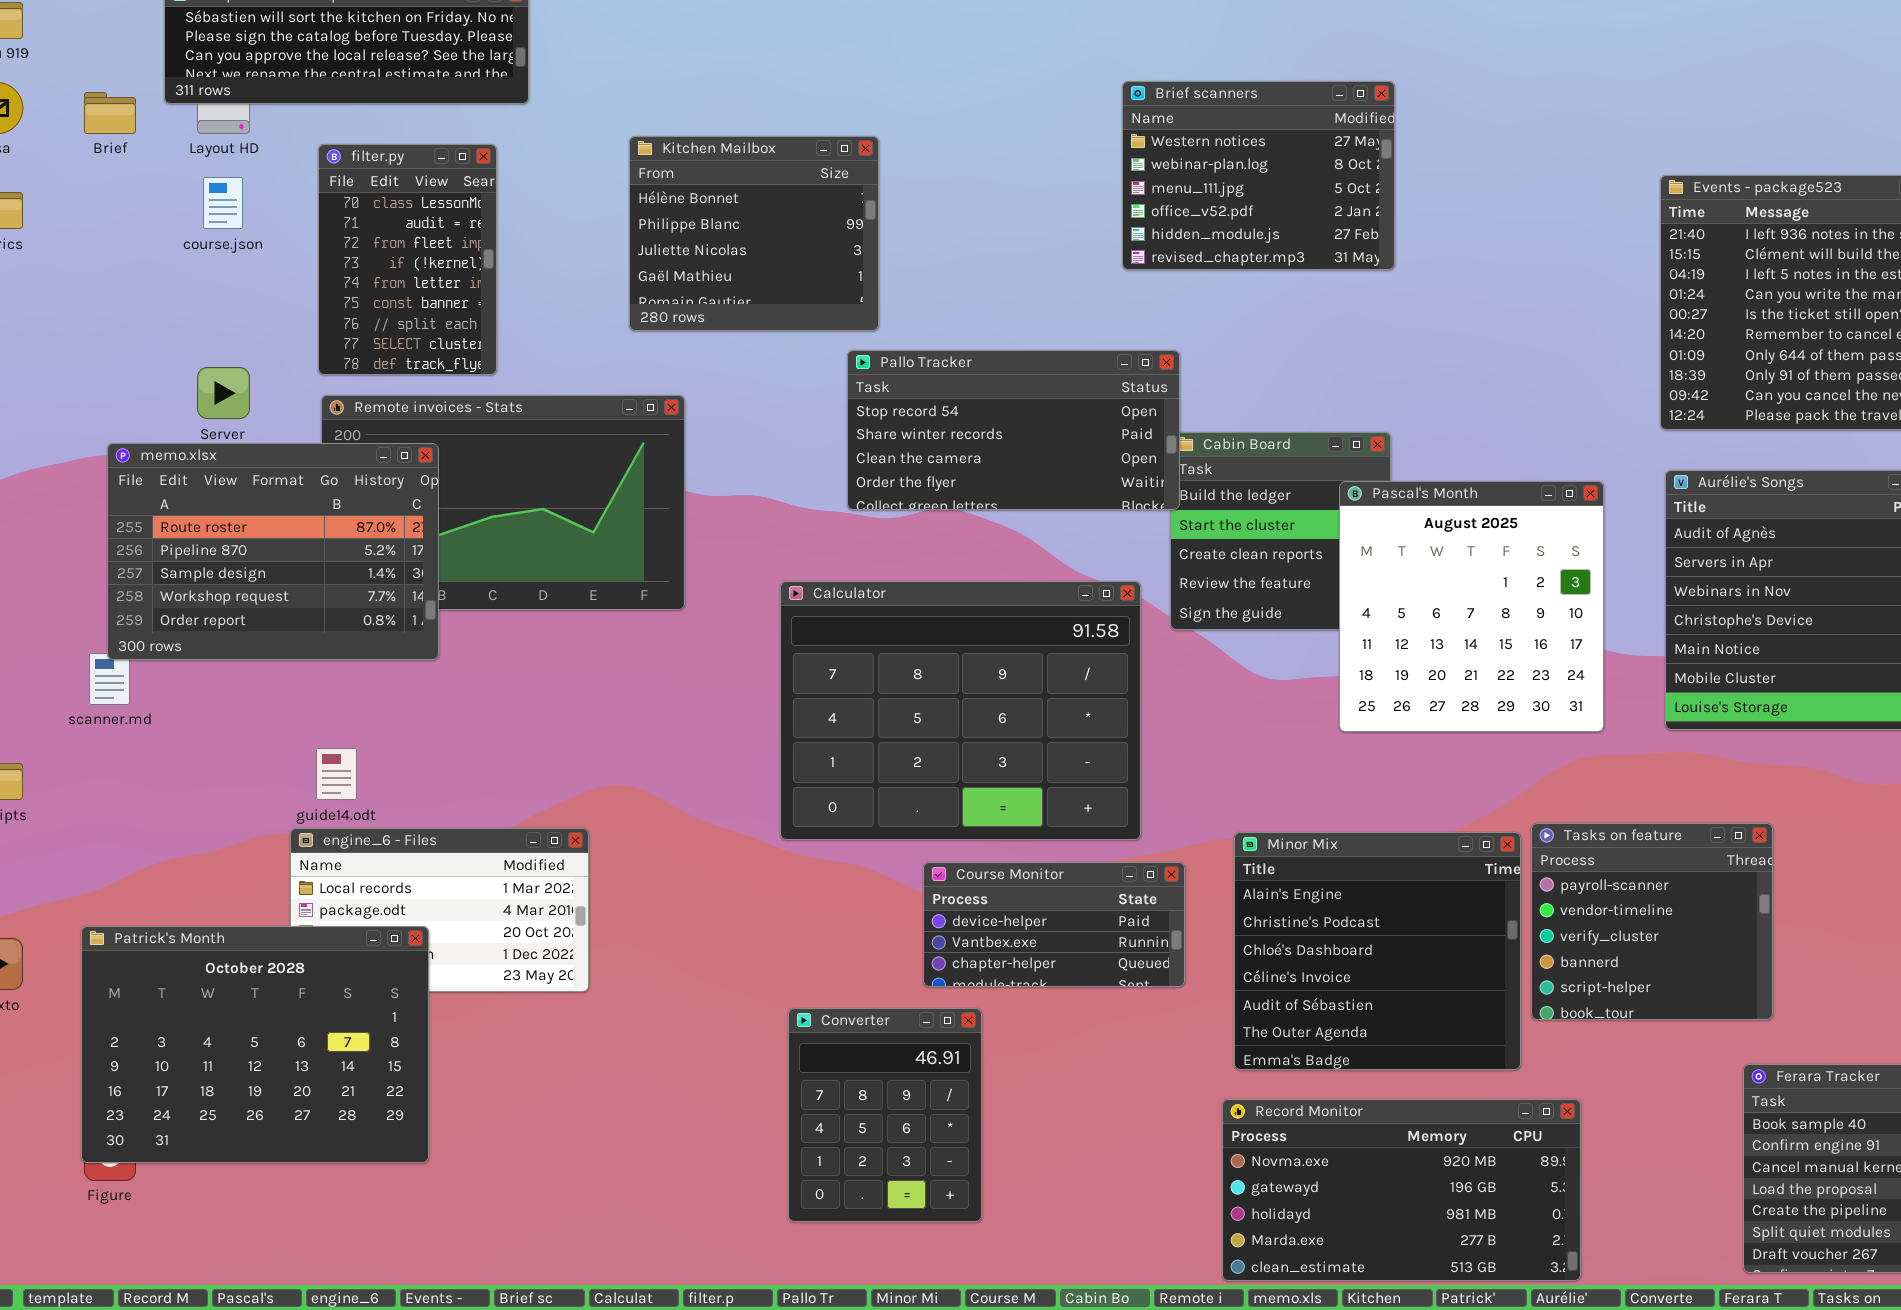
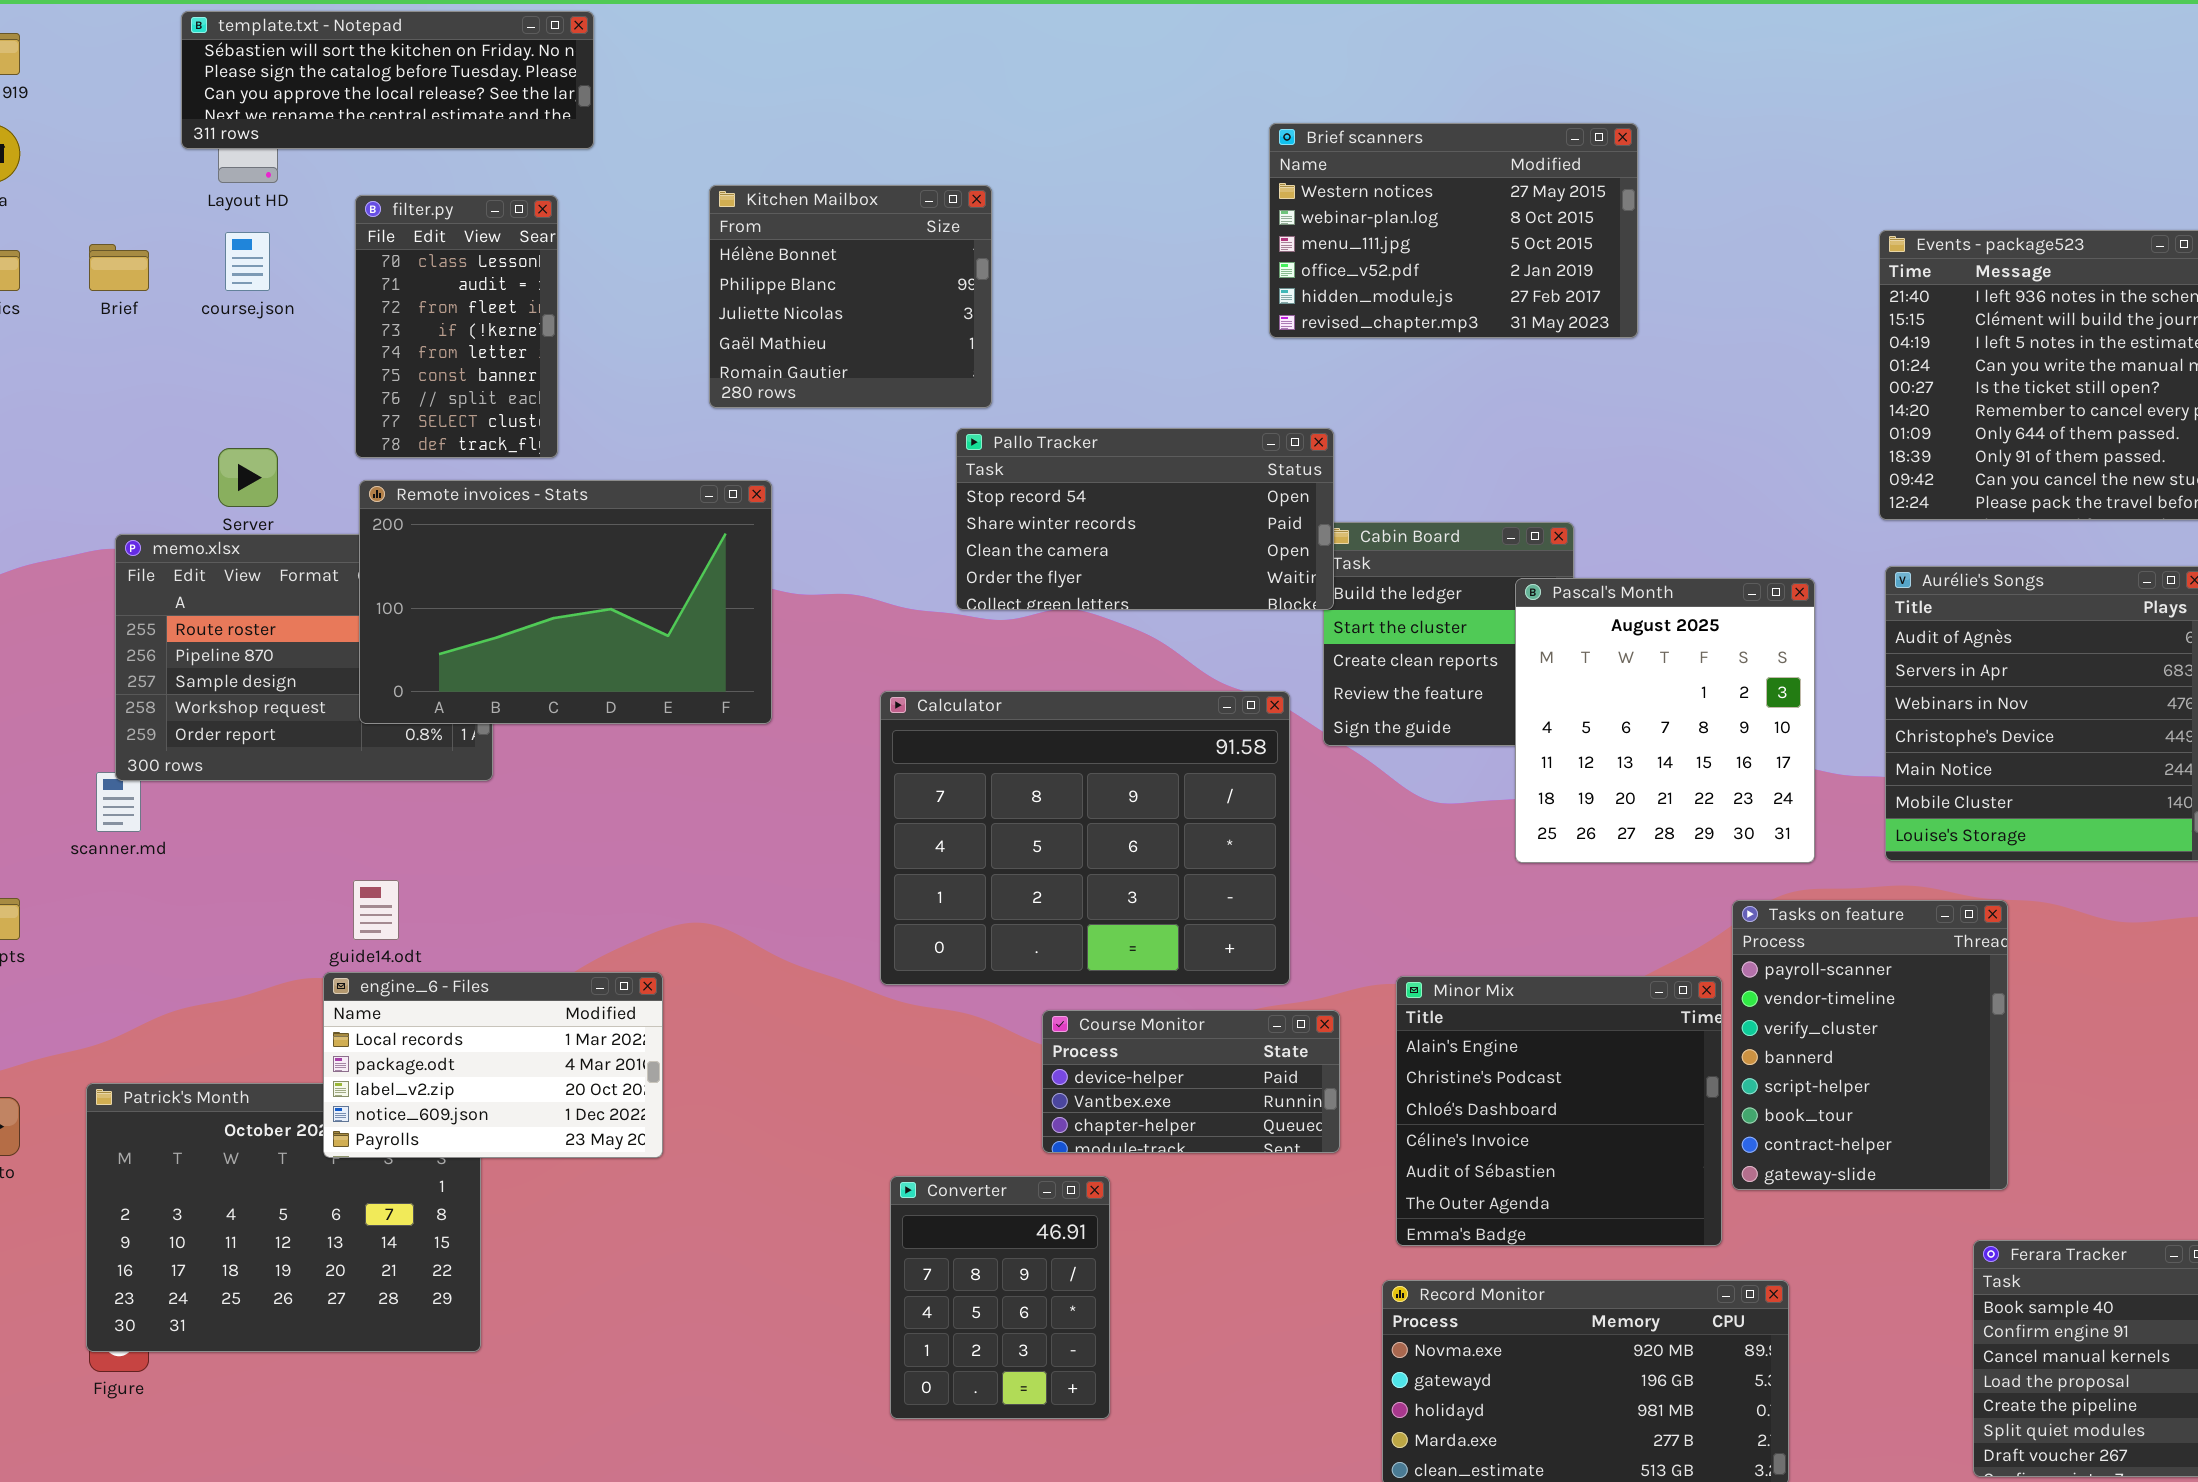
Brief scanners: [1122,81,1395,270] -> [1269,123,1638,338], resized
Brief: [84,92,136,134] -> [89,244,149,291], moved
Remote invoices - Stats: [321,395,685,610] -> [359,480,772,724], raised
Tasks on feature: [1531,823,1773,1020] -> [1732,900,2008,1190], resized
engine_6 - Files: [290,828,589,992] -> [323,972,663,1158], raised

